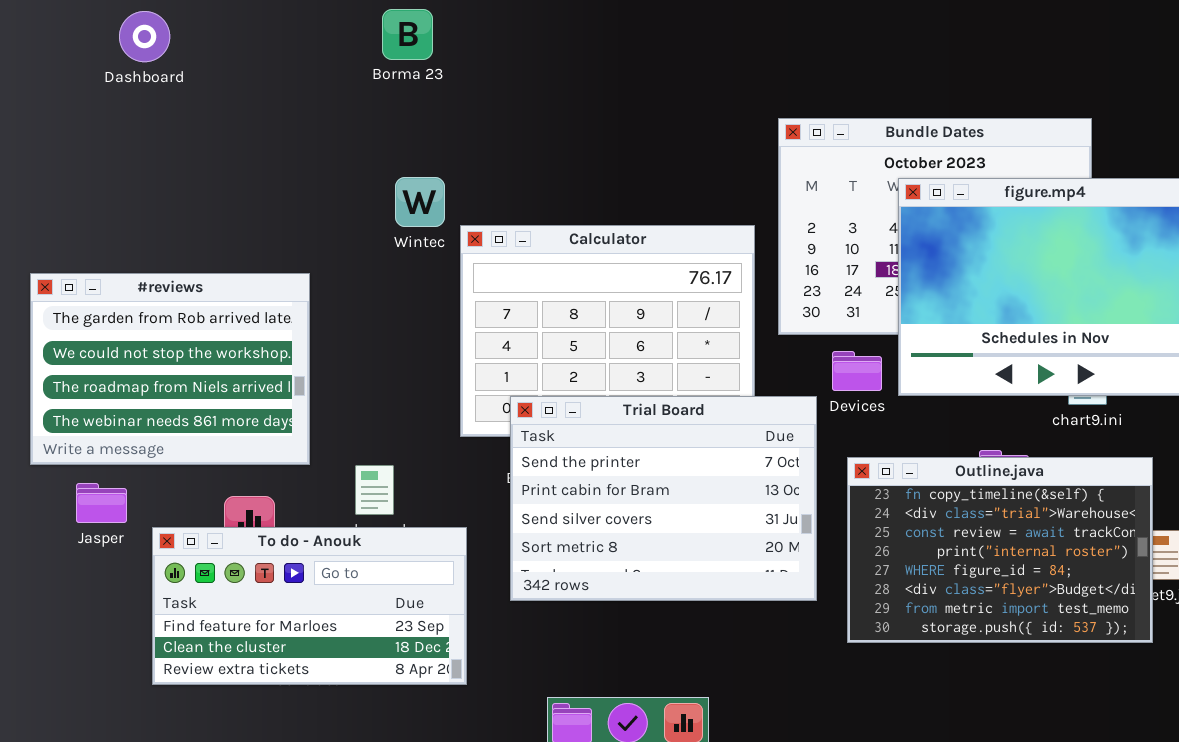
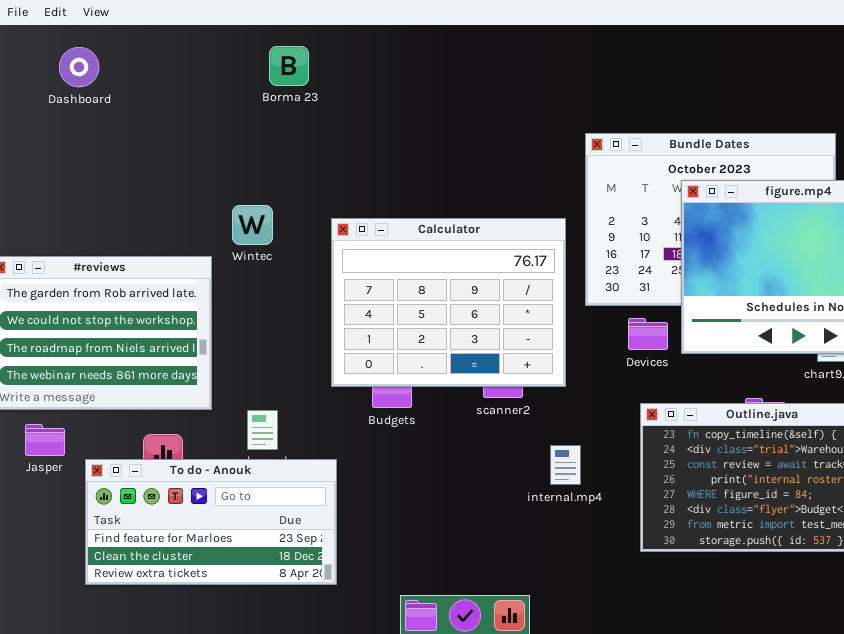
Wintec: [395,177,445,227] -> [232,205,273,245], moved
Trial Board: [510,396,817,601] -> none, closed

